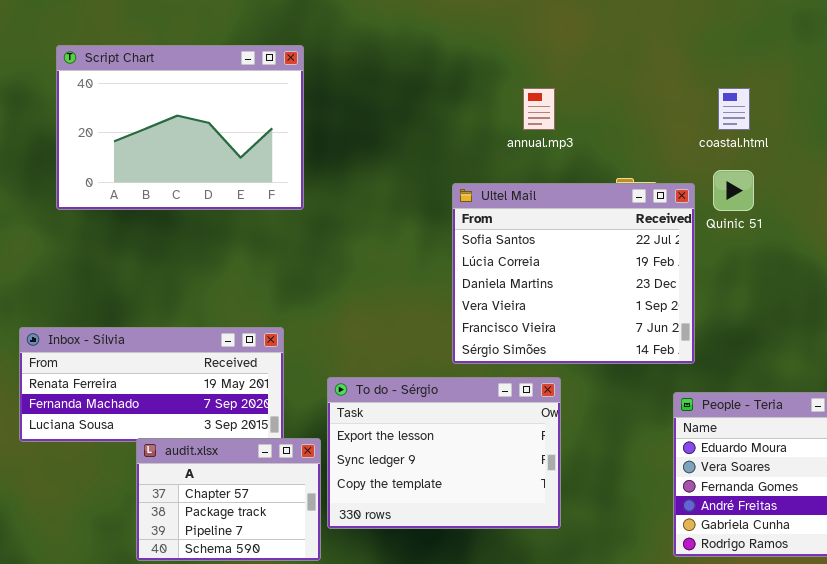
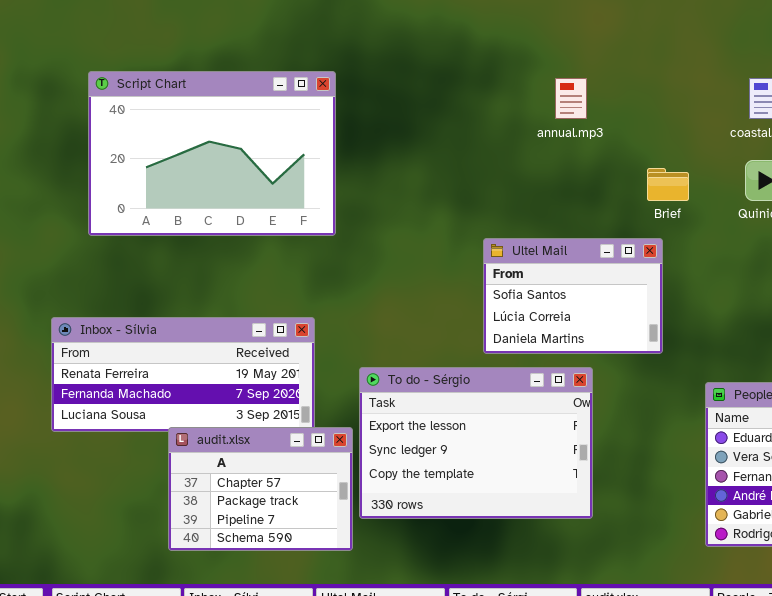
Script Chart: [56,45,304,210] -> [88,71,336,236], moved
Ultel Mail: [452,183,695,364] -> [483,238,663,354], resized

